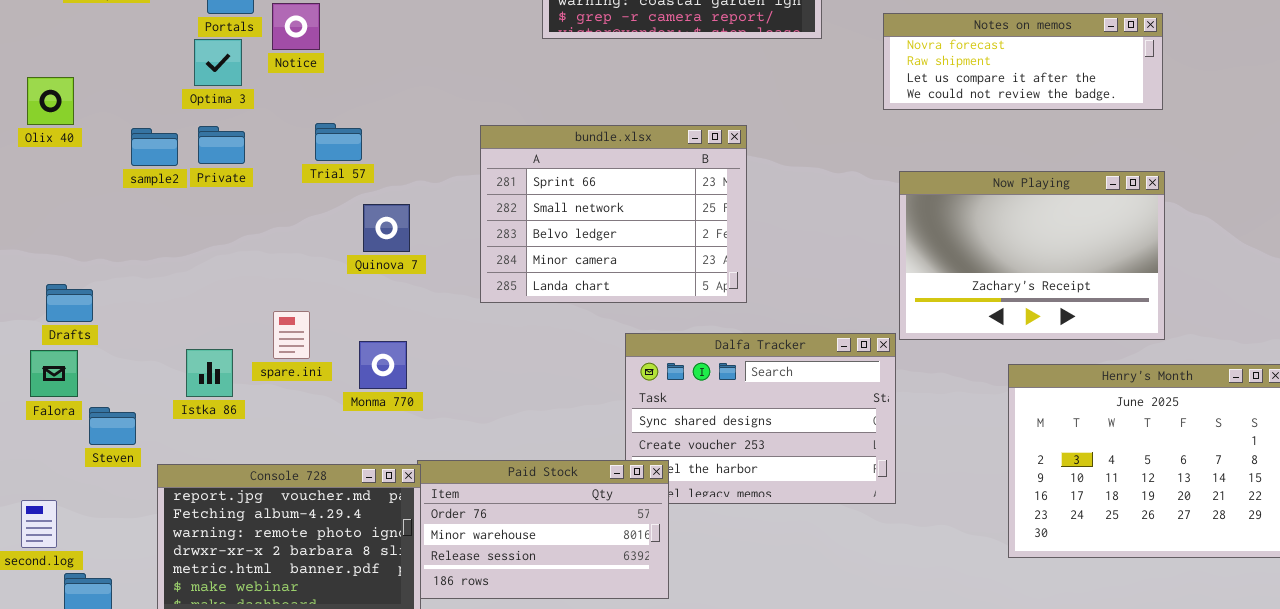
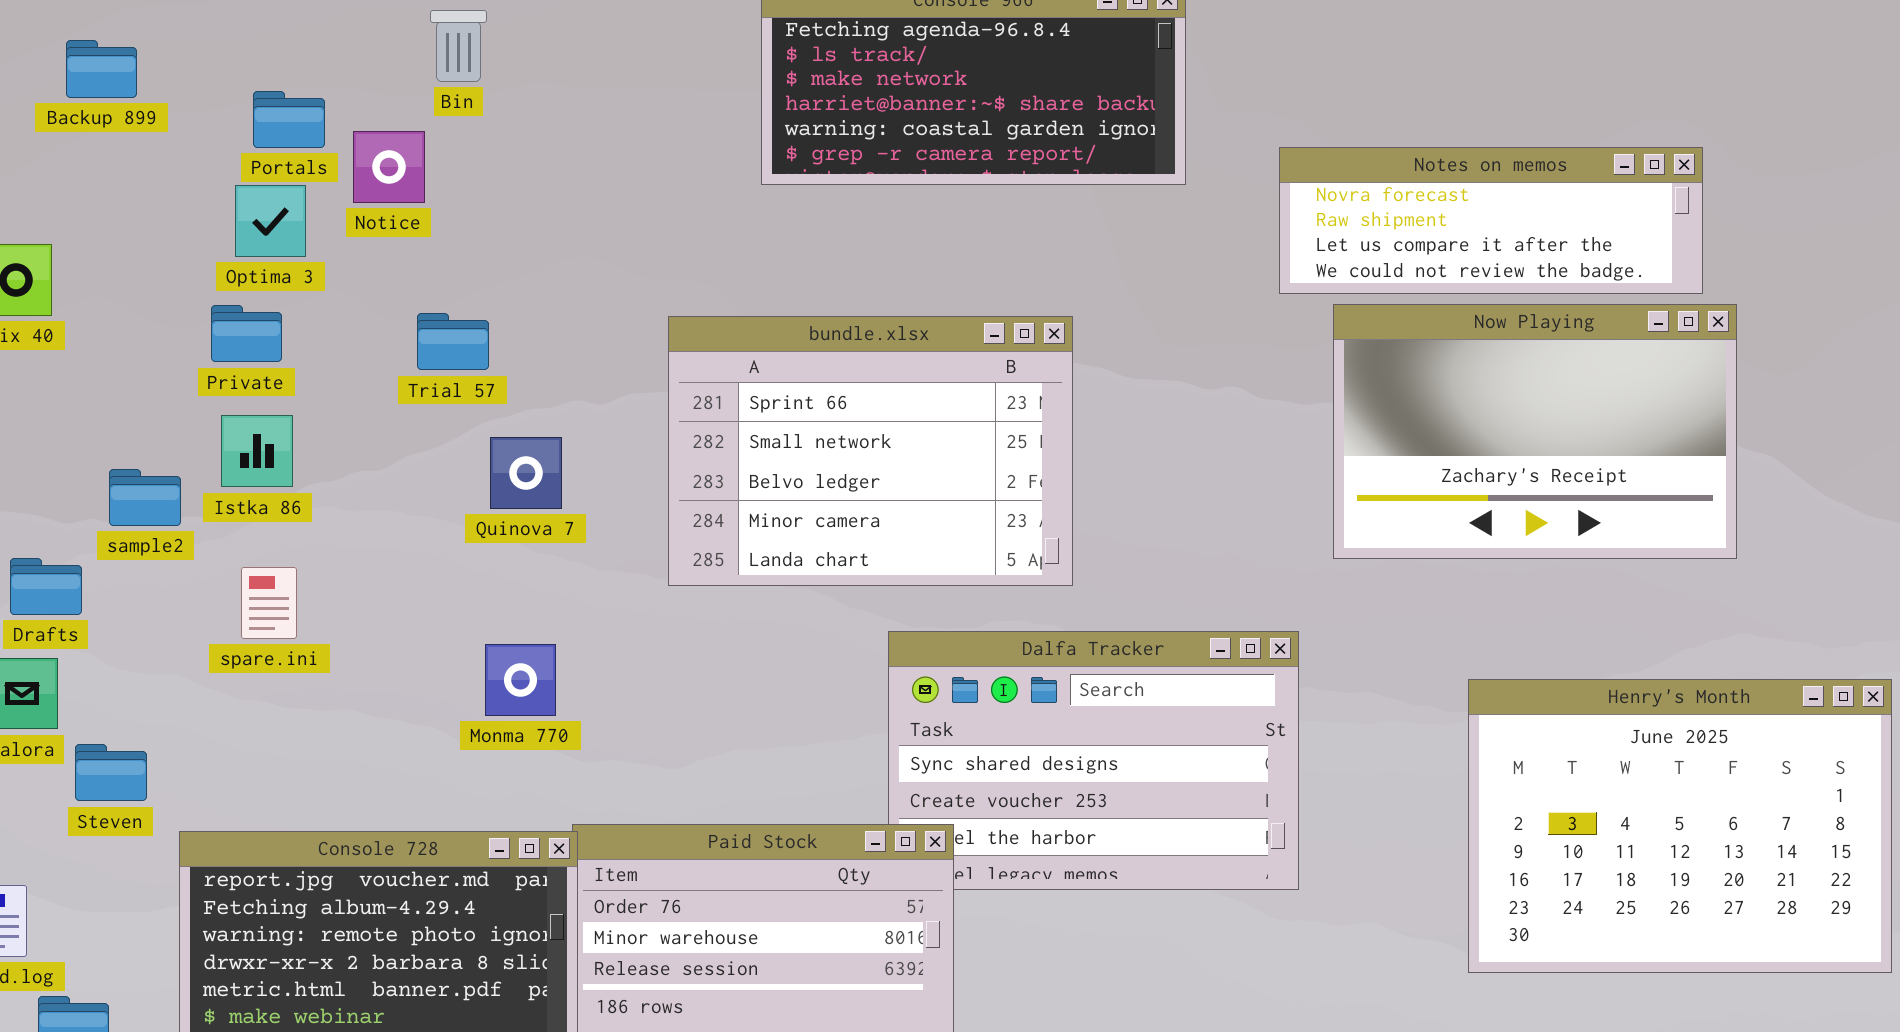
Private: [198,126,245,164] -> [211,305,282,362], moved
sample2: [131,128,178,166] -> [109,469,181,526], moved
Now Playing: [899,171,1165,340] -> [1333,304,1737,559], moved
spare.ini: [273,311,310,359] -> [241,567,297,639], moved
Istka 86: [186,349,233,397] -> [221,415,293,487], moved

